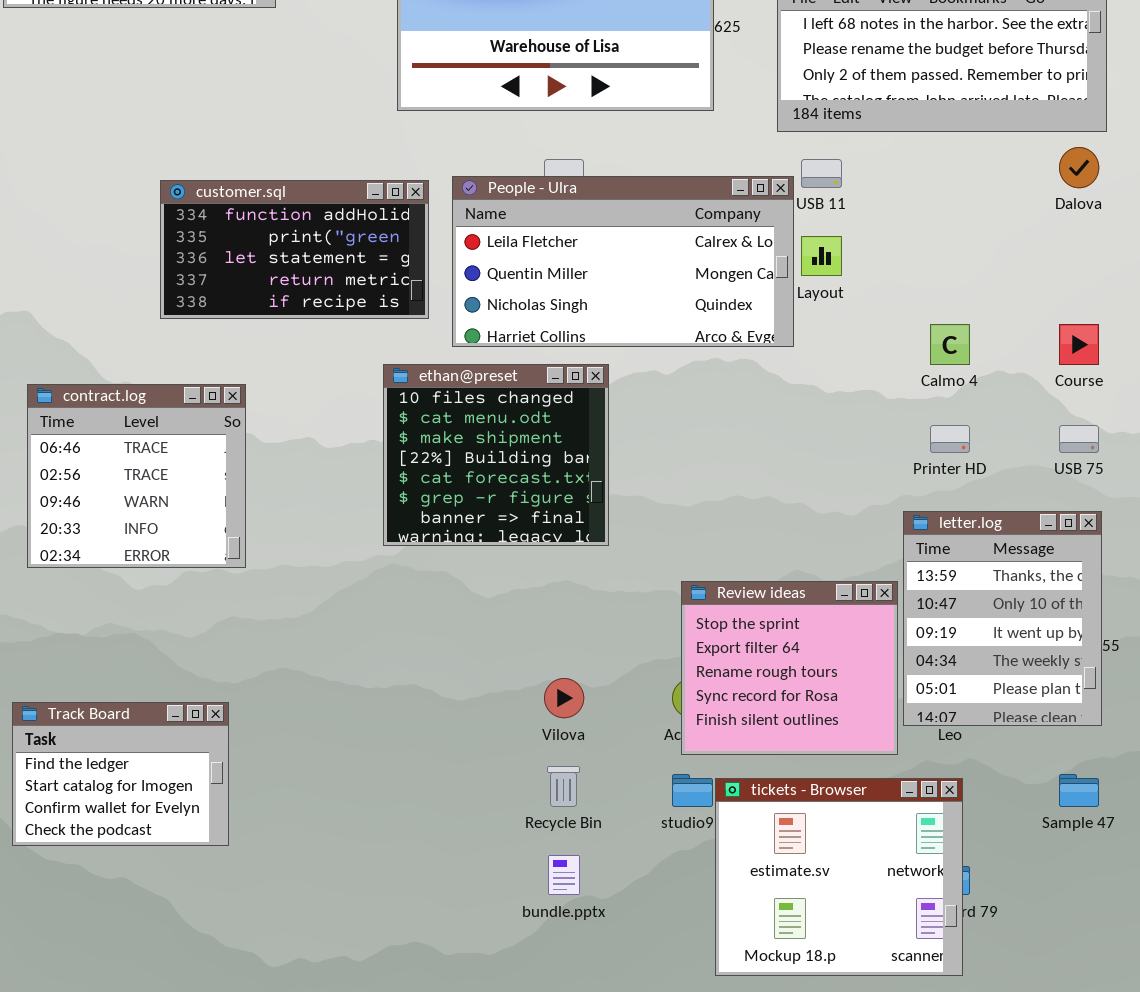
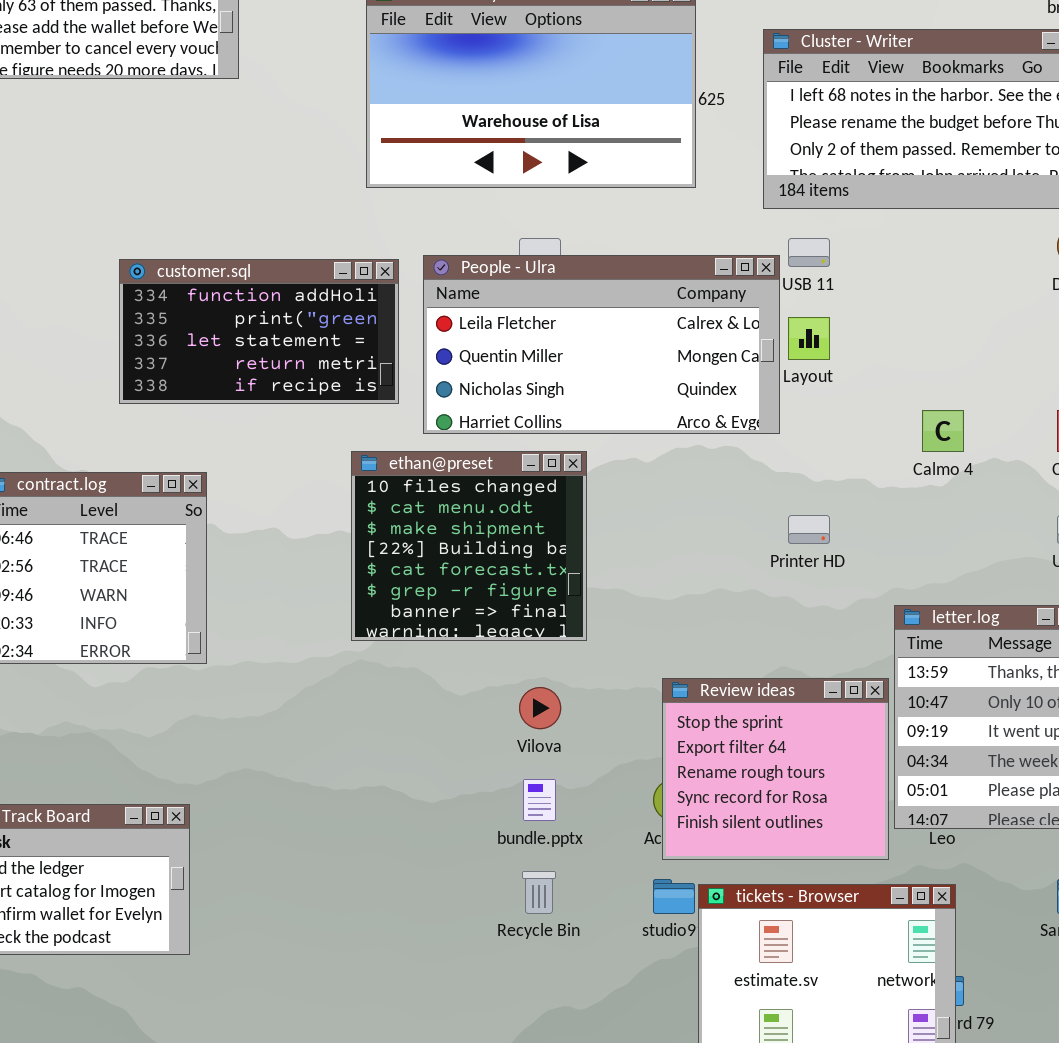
Printer HD: [930,425,970,453] -> [788,515,830,544], moved
Vilova: [544,678,584,718] -> [519,687,561,729], moved
bundle.pptx: [548,855,580,895] -> [523,779,556,821], moved

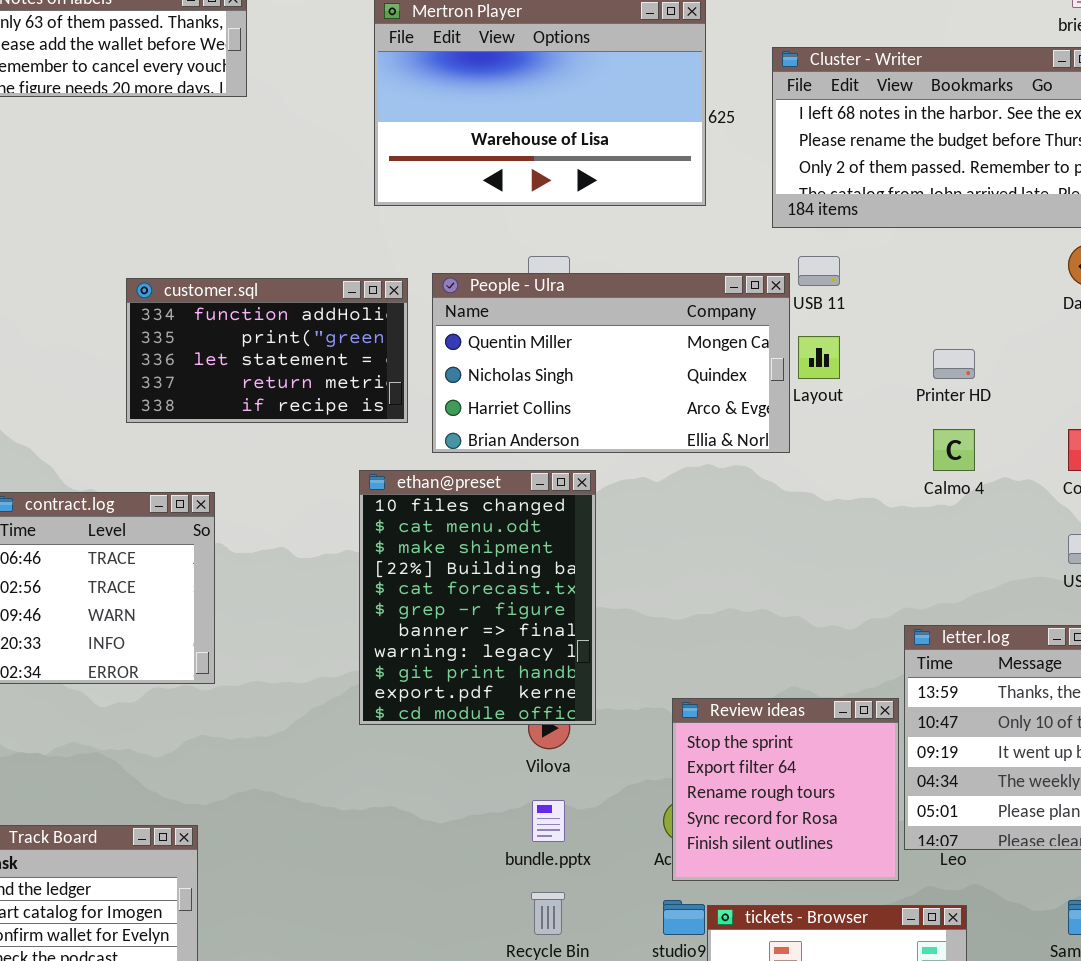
People - Ulra: [423,255,780,434] -> [432,273,790,453], scrolled down 1 row
ethan@preset: [351,451,587,641] -> [359,470,596,725], resized
Printer HD: [788,515,830,544] -> [933,349,975,379], moved

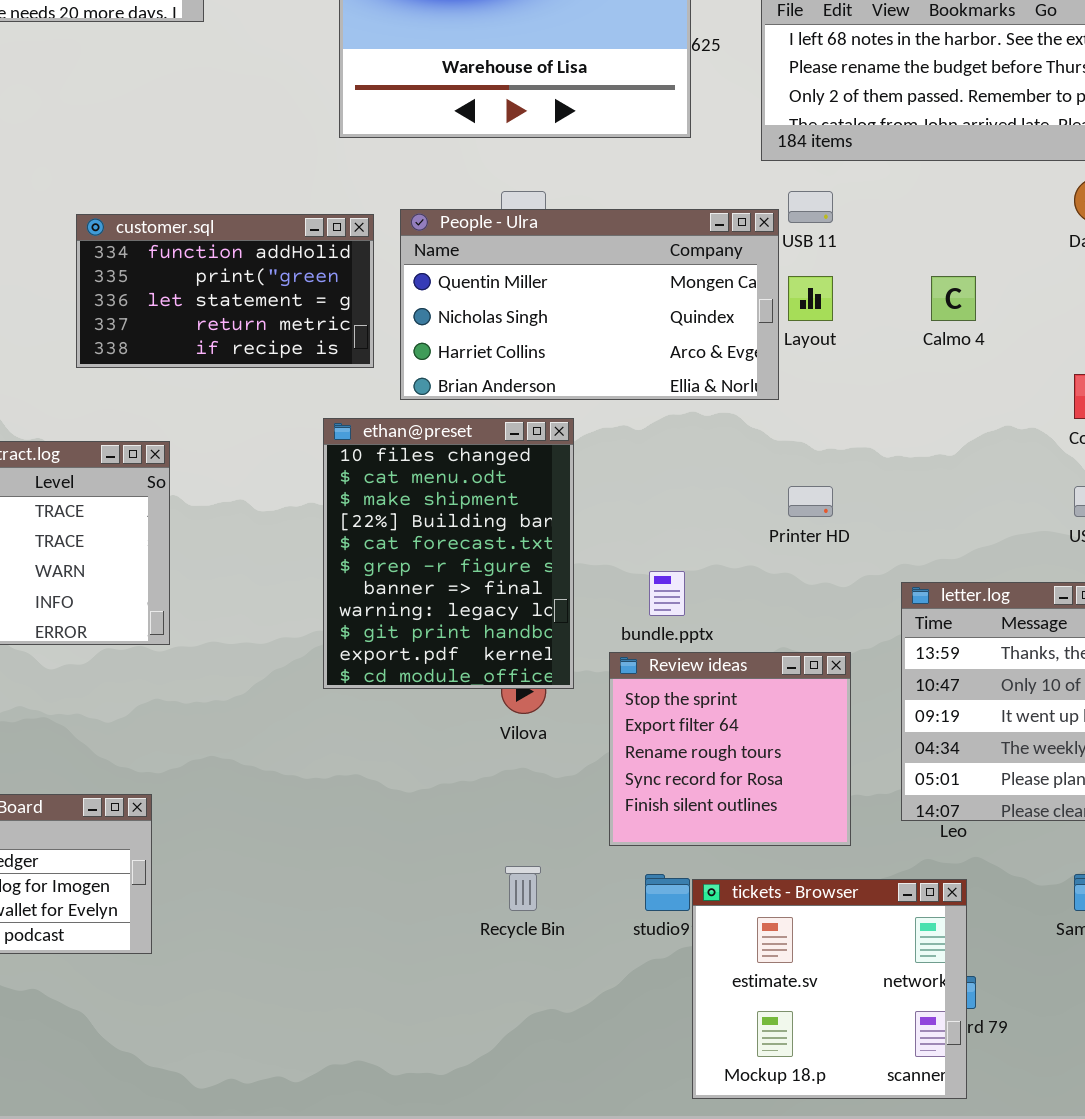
Printer HD: [933,349,975,379] -> [788,486,833,517], moved
Calmo 4: [933,429,975,471] -> [931,276,976,321], moved
Review ideas: [672,698,899,881] -> [609,652,851,846], moved
bundle.pptx: [532,800,565,842] -> [649,571,685,616], moved

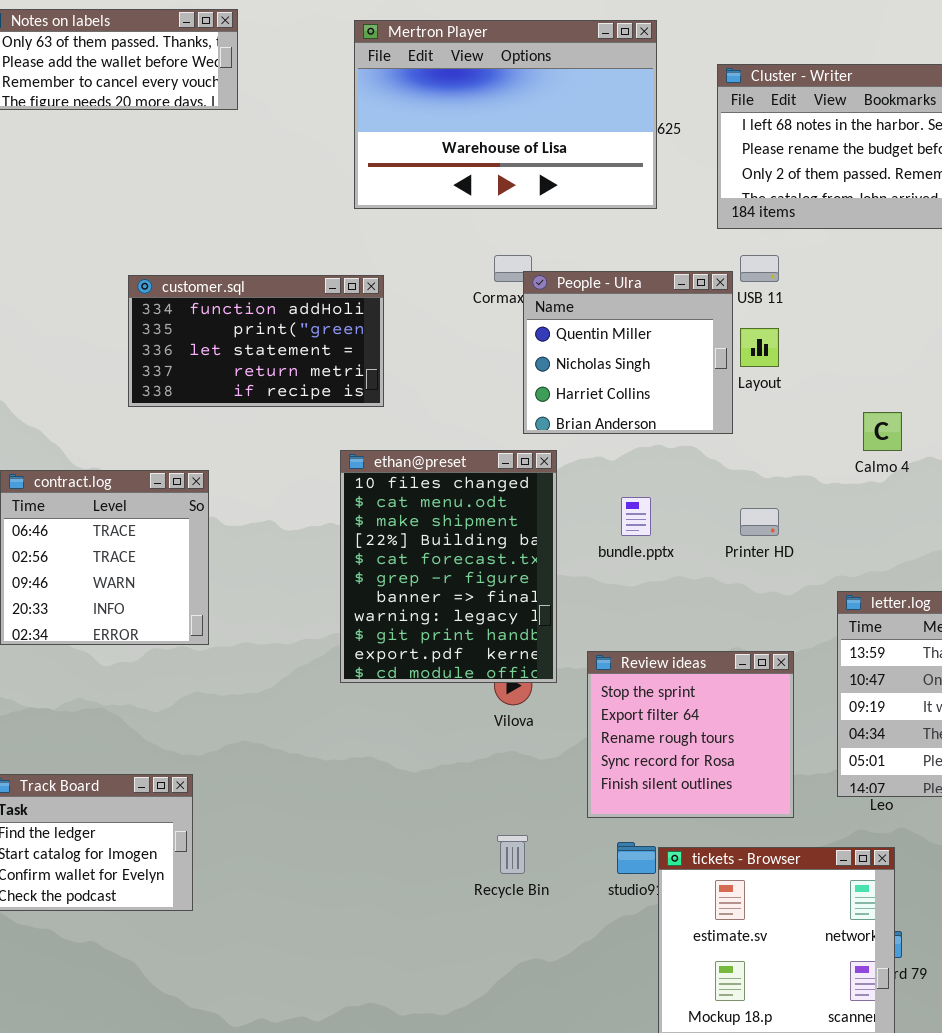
People - Ulra: [400,209,779,400] -> [523,271,733,434], resized
Calmo 4: [931,276,976,321] -> [863,412,902,451], moved
bundle.pptx: [649,571,685,616] -> [621,497,651,536], moved

